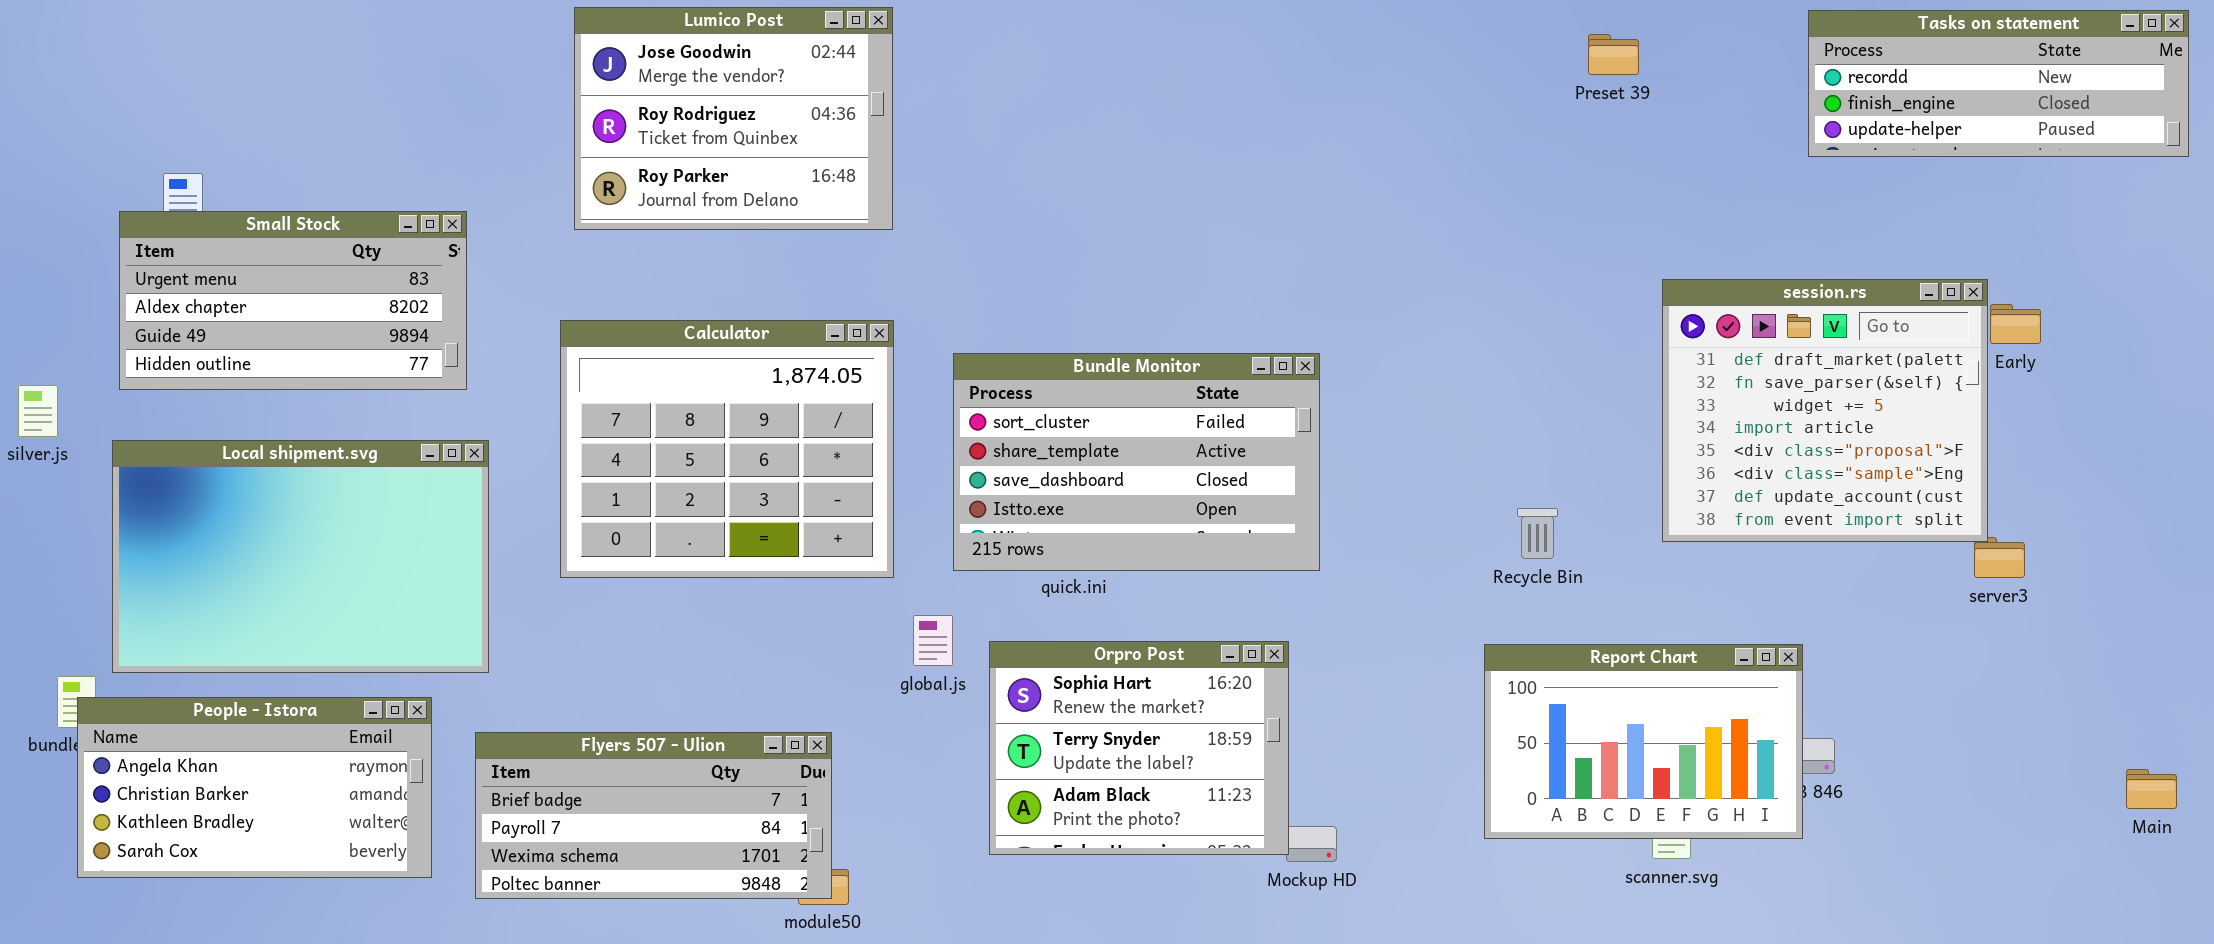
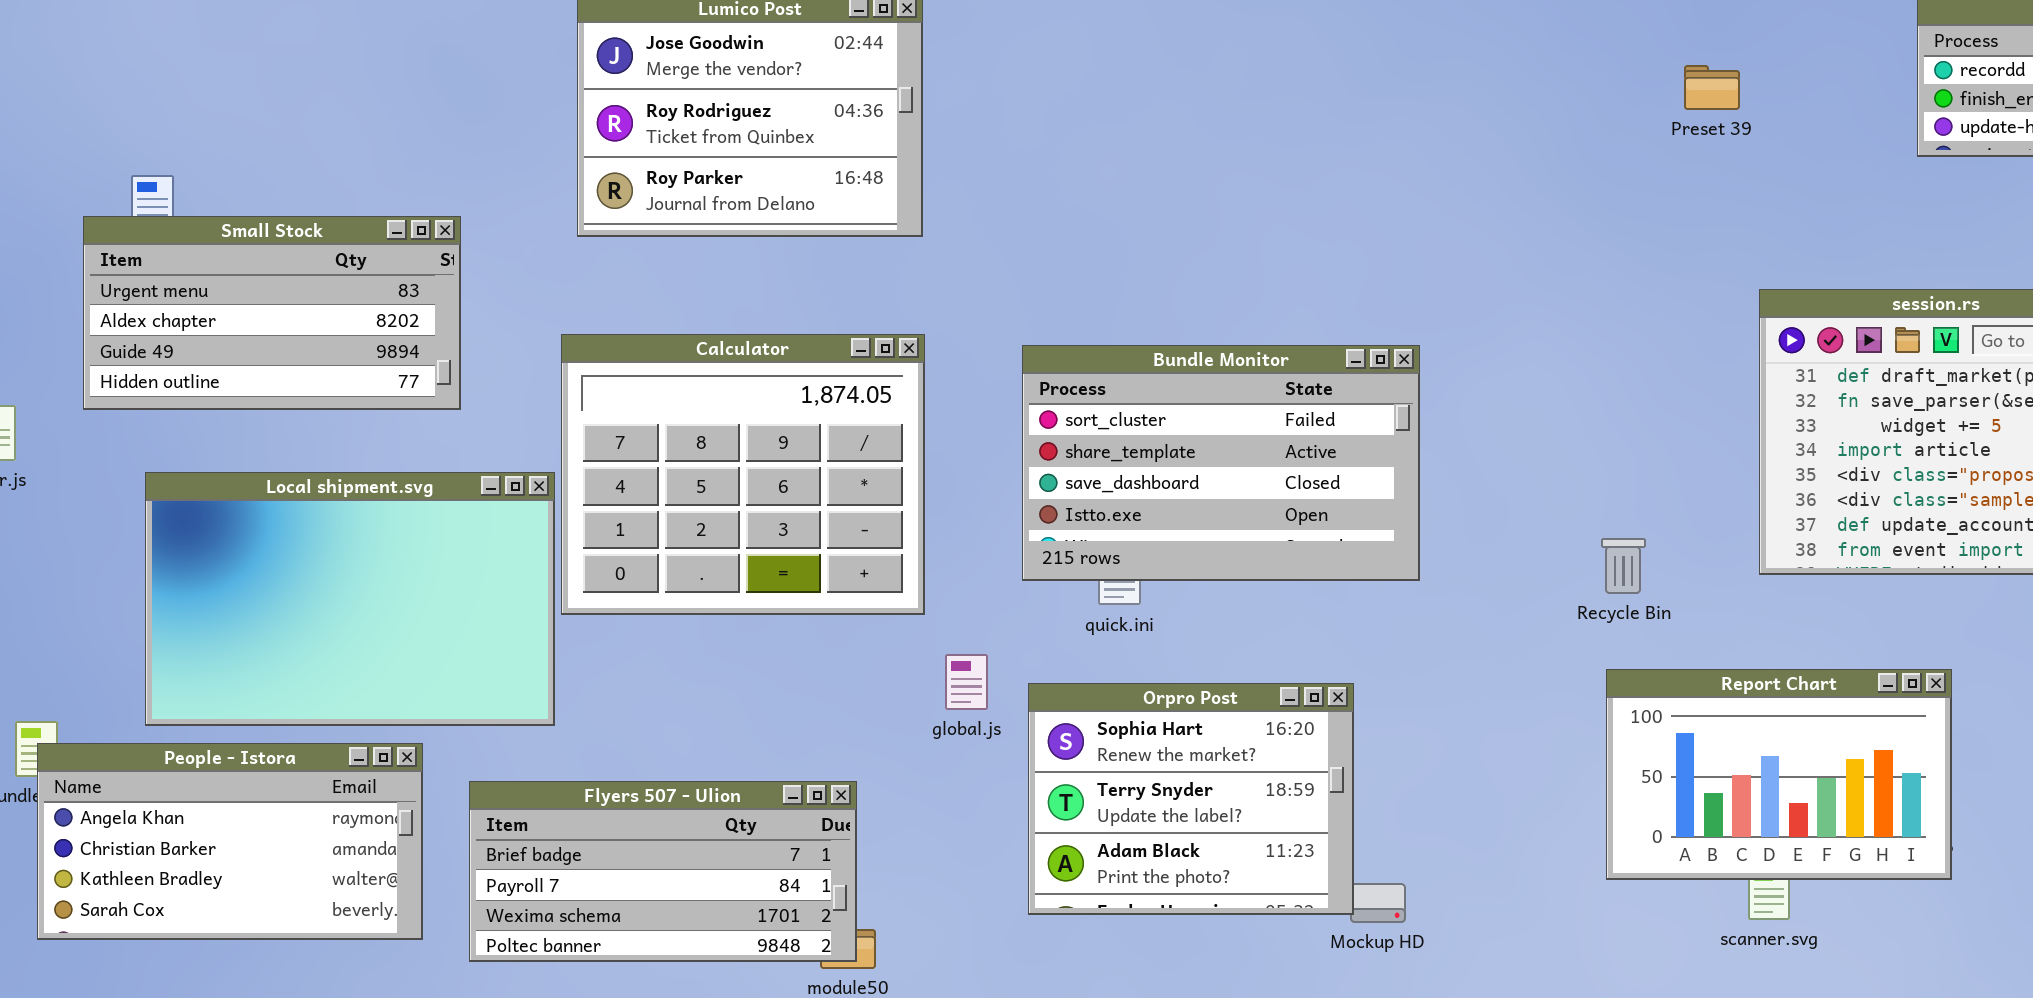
Preset 39: [1588,34,1639,75] -> [1684,65,1740,110], moved
Bundle Monitor: [953,353,1320,571] -> [1022,345,1420,581], moved
Local shipment.svg: [112,440,489,673] -> [145,472,555,726], moved
Report Chart: [1484,644,1803,839] -> [1606,669,1952,880], moved

